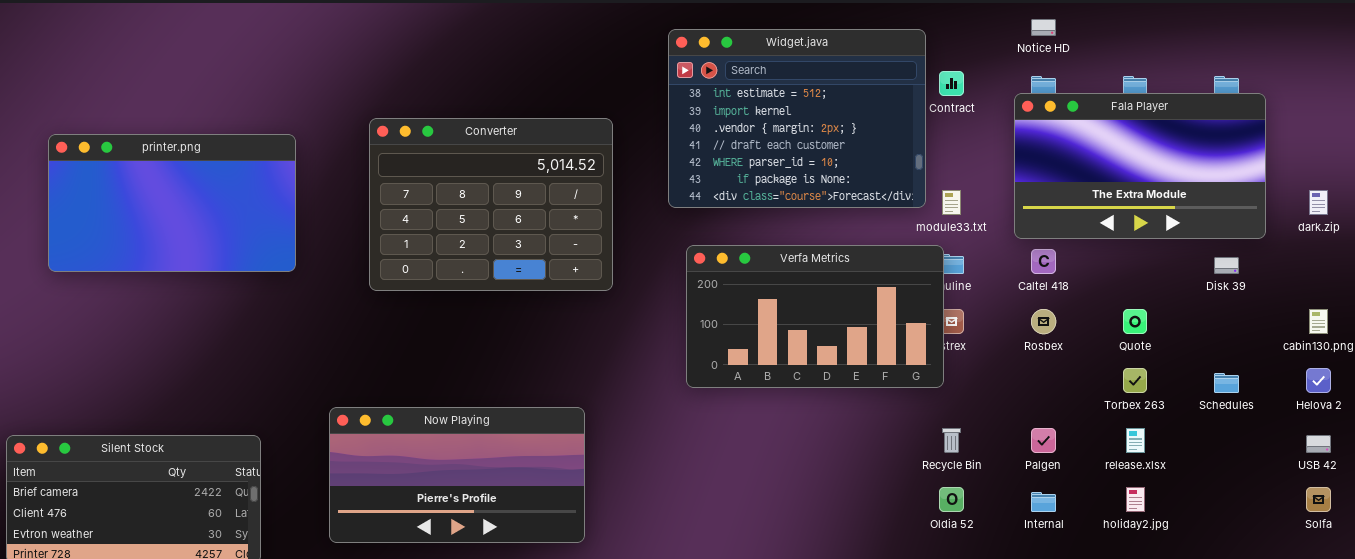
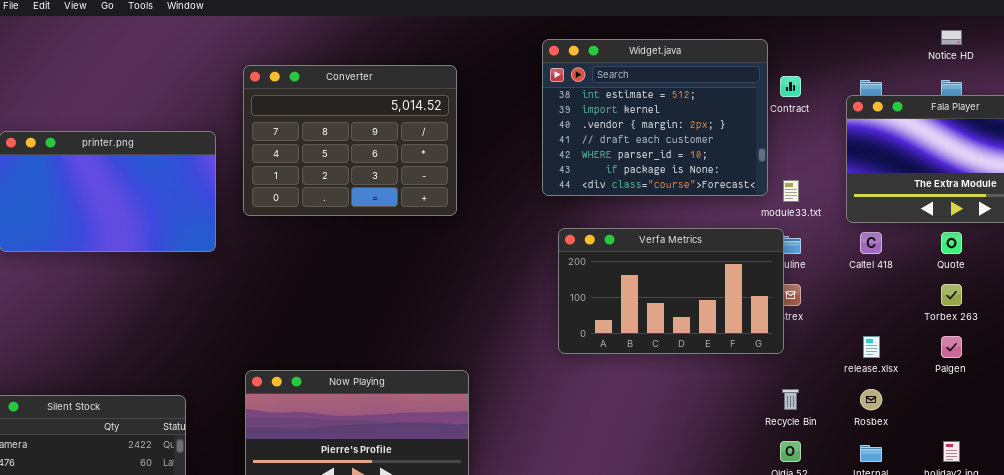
Notice HD: [1031,19,1056,36] -> [941,30,962,45], moved
Converter: [369,118,613,291] -> [243,65,457,216], moved
Rosbex: [1031,309,1056,334] -> [860,389,882,410], moved
Quote: [1123,309,1147,334] -> [941,232,962,254], moved
Torbex 263: [1123,368,1147,393] -> [941,284,962,306], moved
Palgen: [1031,428,1056,453] -> [941,336,962,358], moved
release.xlsx: [1126,428,1145,453] -> [863,336,880,358], moved

